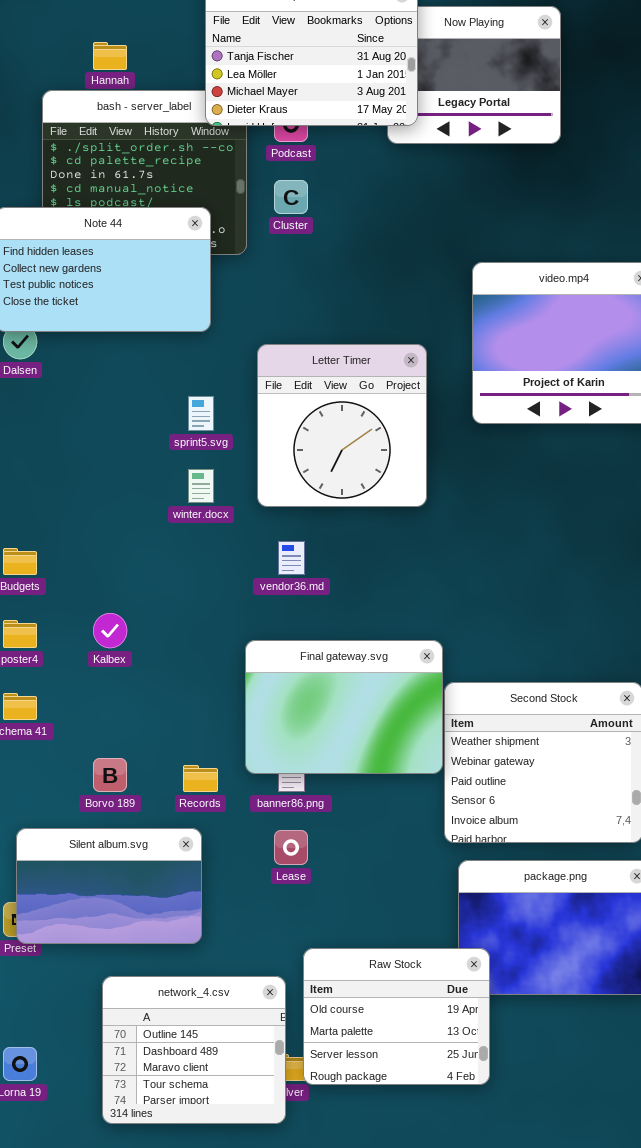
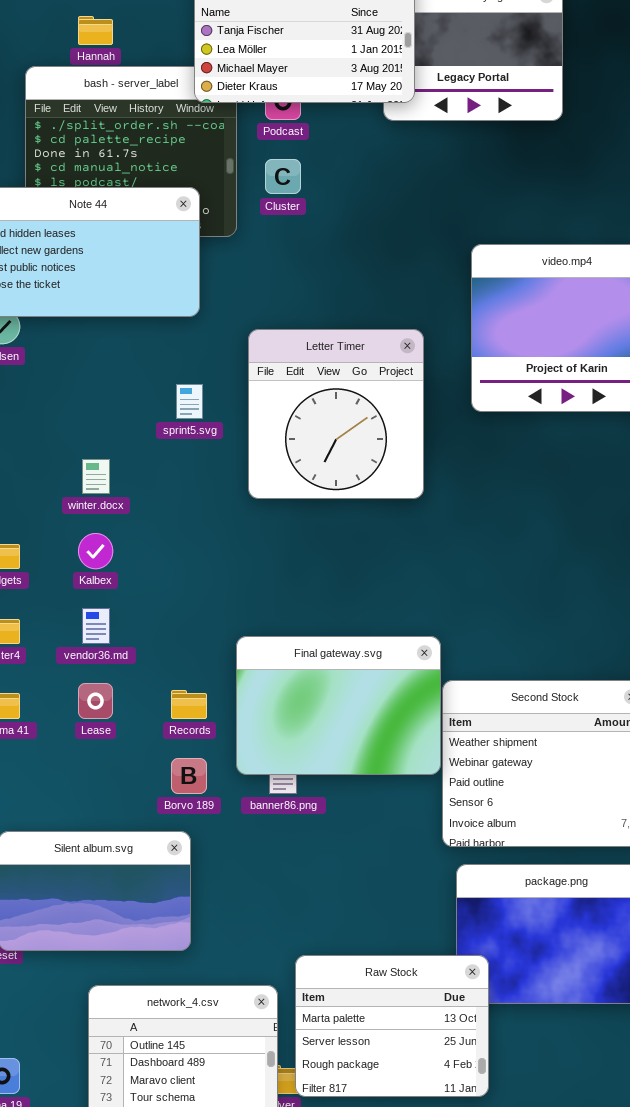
winter.docx: [188,469,214,503] -> [82,459,110,494], moved
vendor36.md: [278,541,305,575] -> [82,608,110,644], moved
Kalbex: [93,613,127,648] -> [78,533,113,569], moved
Borvo 189: [93,758,127,792] -> [171,758,207,794], moved
Records: [183,765,218,792] -> [171,690,207,719], moved
Lease: [274,830,308,865] -> [78,683,113,719], moved
Raw Stock: [303,948,490,1085] -> [295,955,489,1097], scrolled down 1 row

